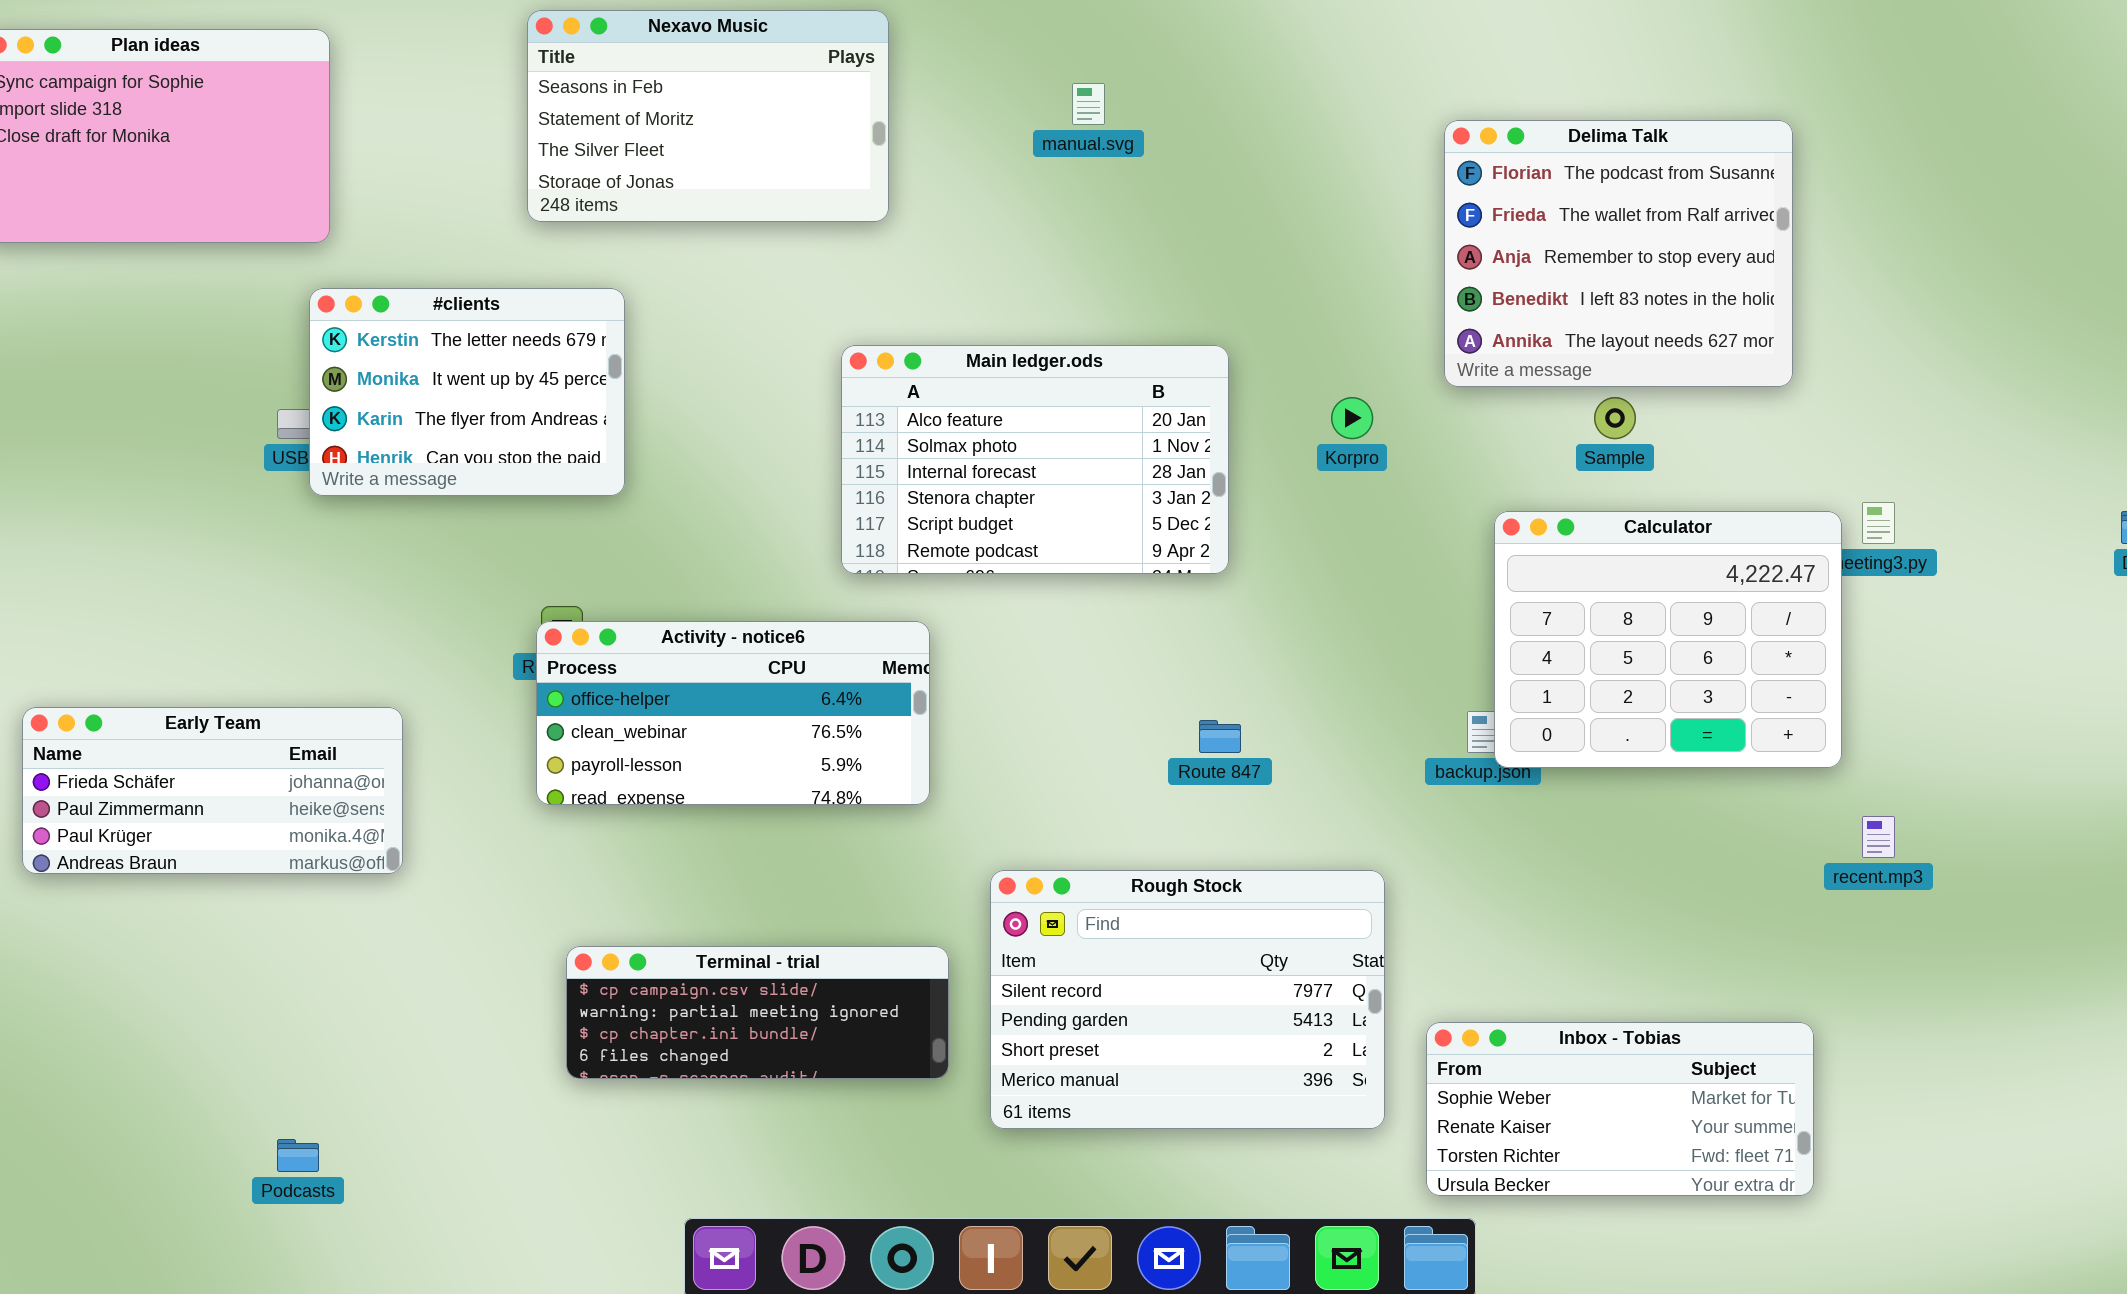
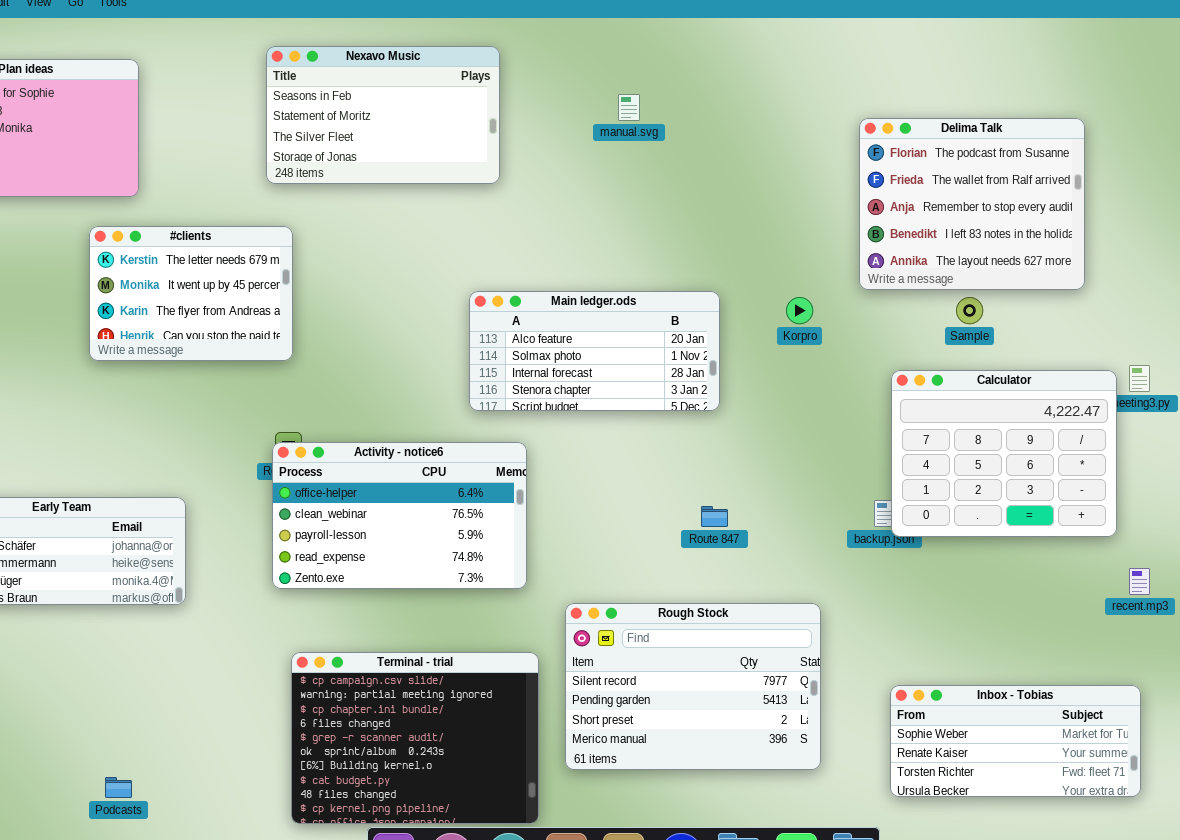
#clients: [309,288,625,496] -> [89,226,293,361], moved
Main ledger.ods: [841,345,1229,574] -> [469,291,720,411], resized
Activity - notice6: [536,621,930,805] -> [272,442,527,589], resized
Terminal - trial: [566,946,949,1079] -> [291,652,539,824], resized
Inbox - Tobias: [1426,1022,1814,1196] -> [890,685,1141,797], moved

